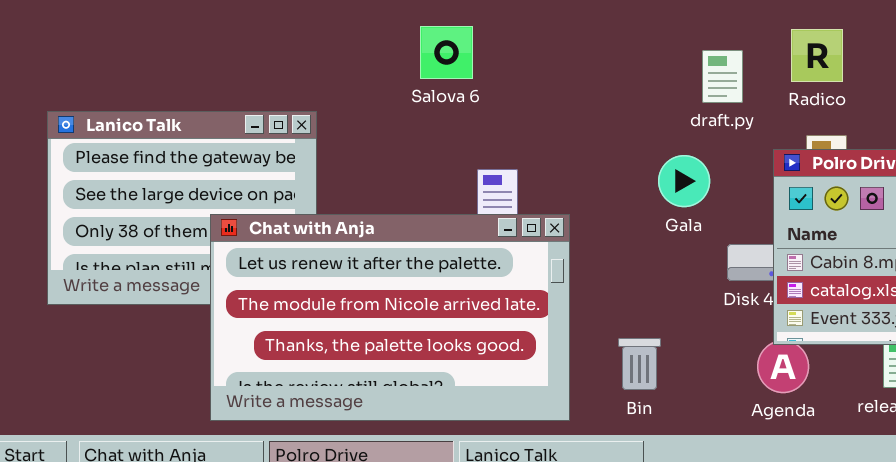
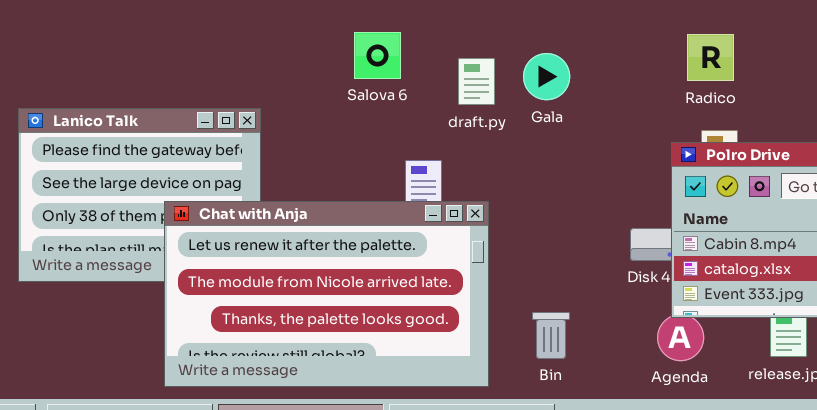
draft.py: [702,50,743,103] -> [458,58,495,105], moved
Gala: [658,155,710,207] -> [523,53,570,100], moved

